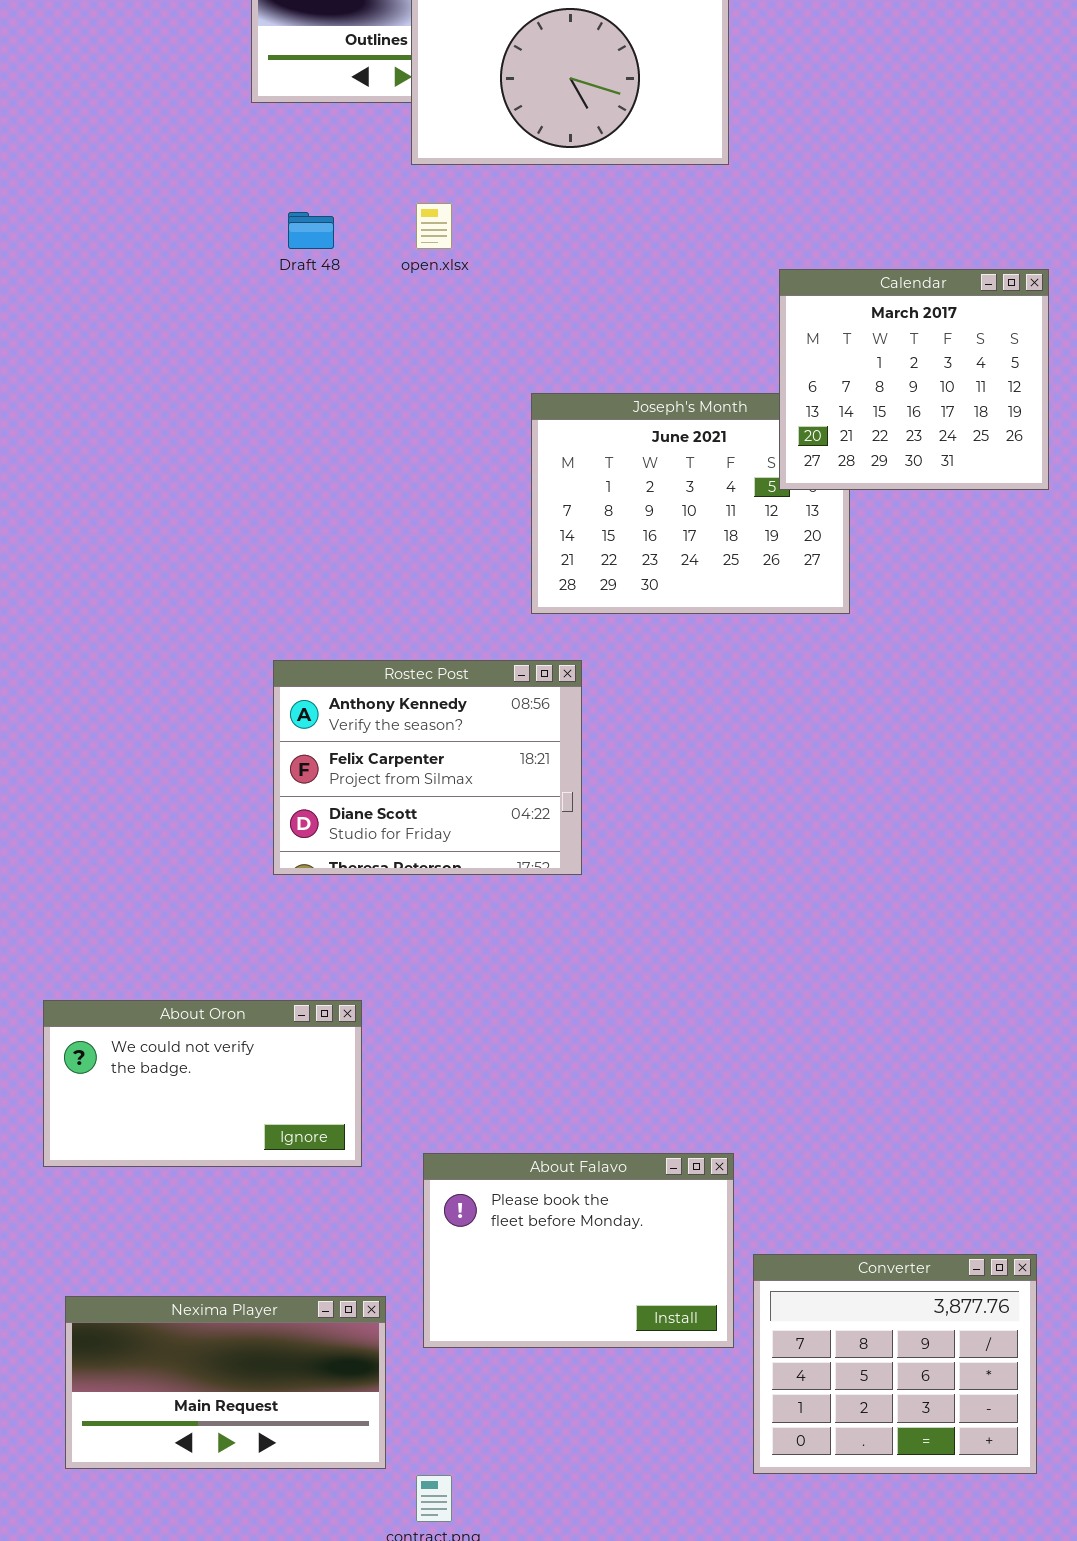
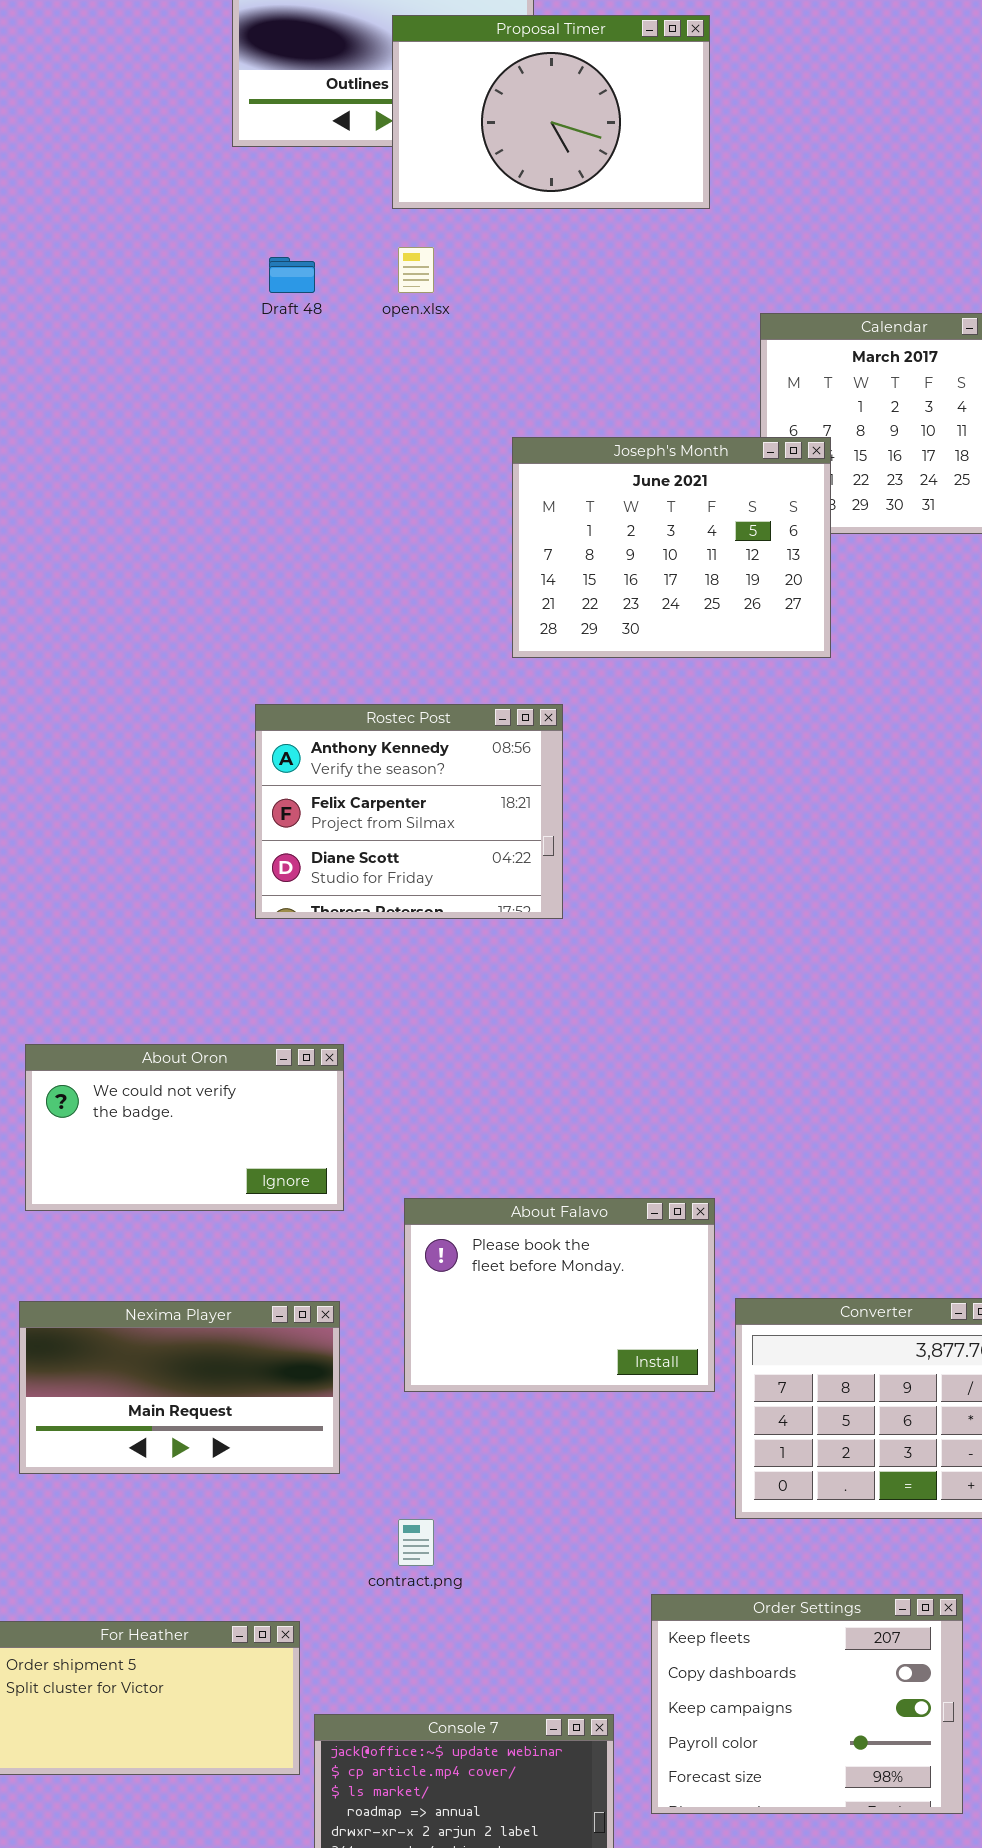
Joseph's Month: [531,393,850,614] -> [512,437,831,658], raised
Nexima Player: [65,1296,386,1469] -> [19,1301,340,1474], moved

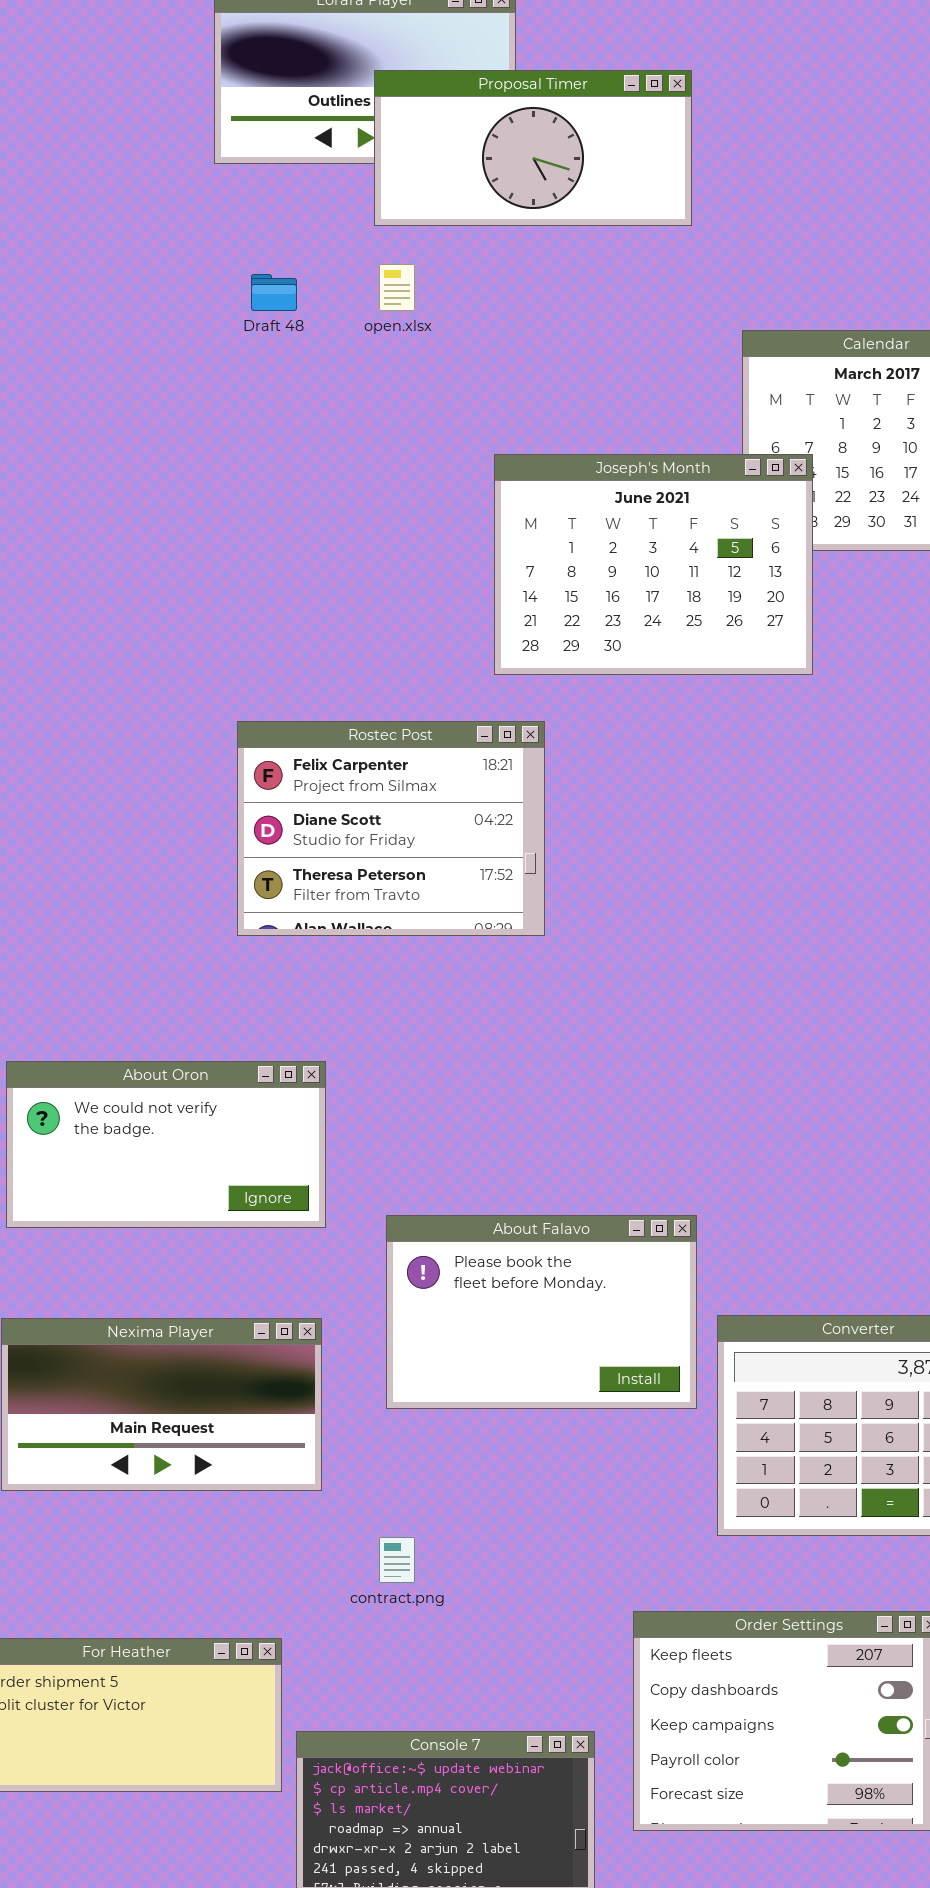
Proposal Timer: [392,15,710,209] -> [374,70,692,226], resized
Rostec Post: [255,704,563,919] -> [237,721,545,936], scrolled down 1 row

